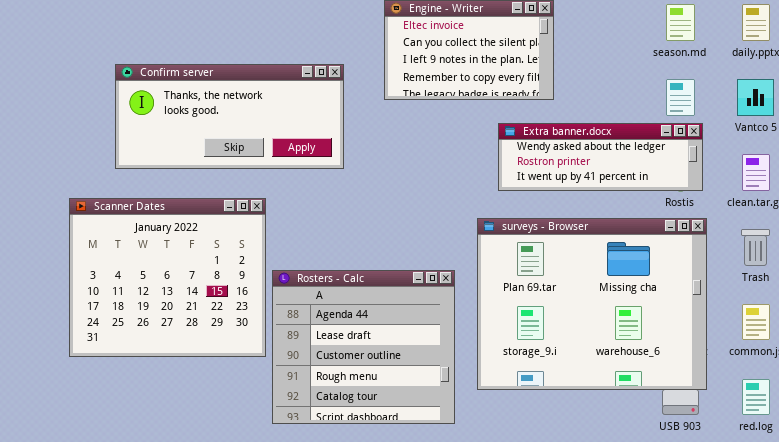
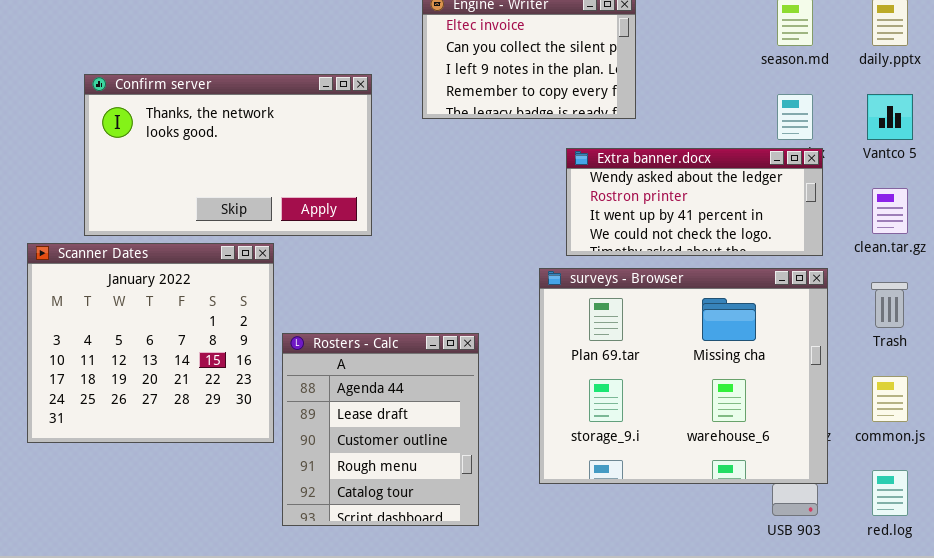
Confirm server: [115,64,344,169] -> [84,74,372,236], resized
Extra banner.docx: [498,123,703,191] -> [566,148,823,256], resized
Rosters - Calc: [272,270,455,424] -> [282,333,479,526], resized

